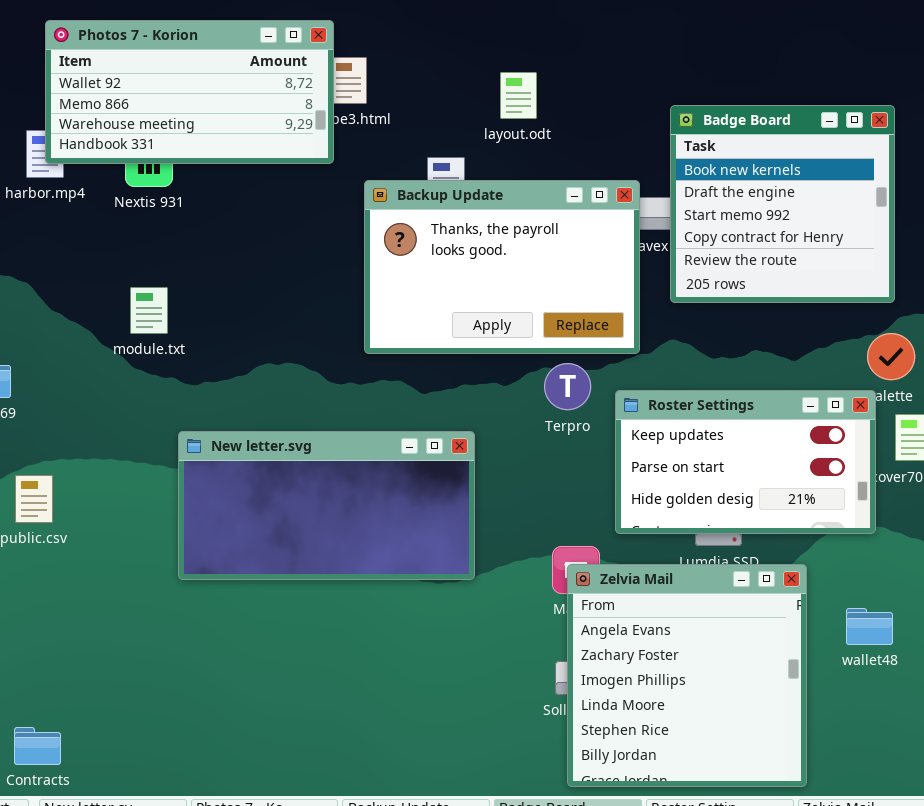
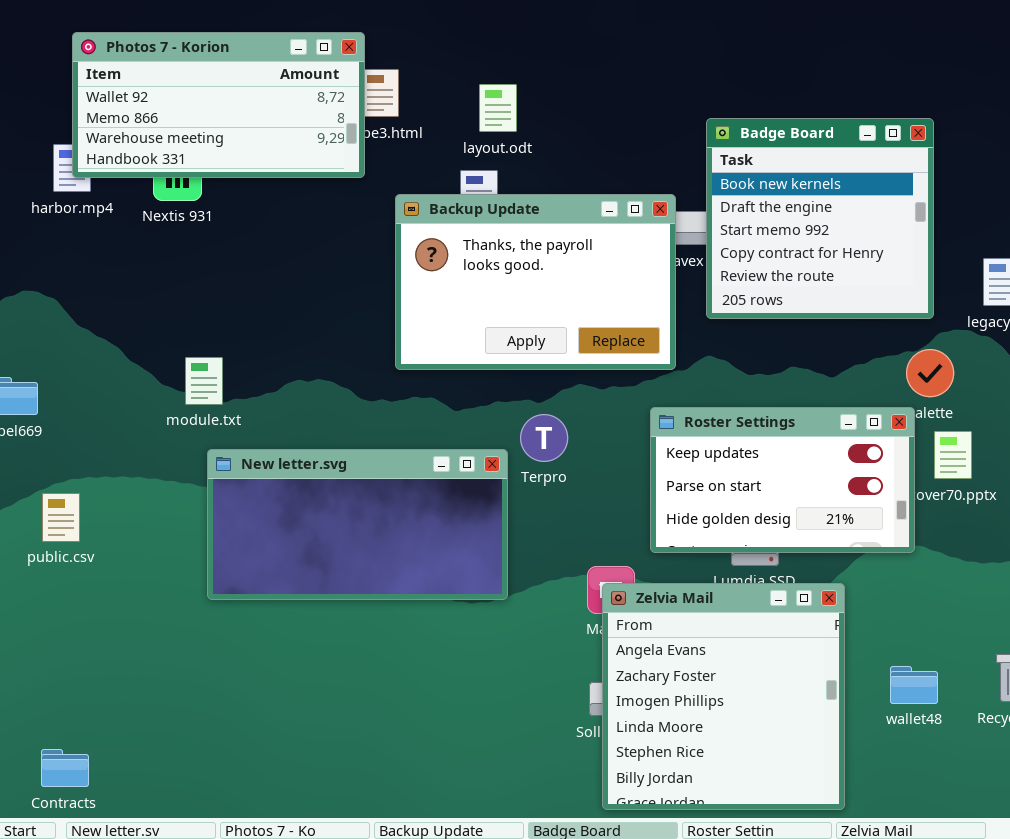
layout.odt: [500,72,537,119] -> [479,84,517,132], moved
module.txt: [130,287,168,334] -> [185,357,223,405], moved
Terpro: [544,363,591,410] -> [520,414,568,462], moved
wallet48: [846,608,893,645] -> [890,666,938,704], moved

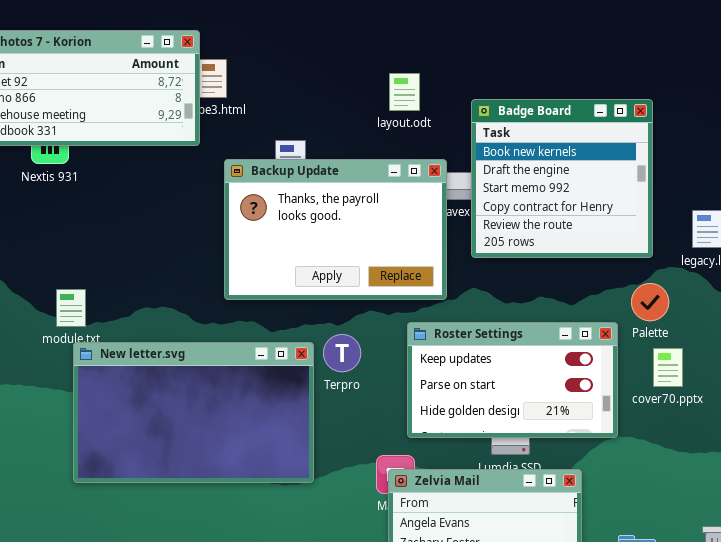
layout.odt: [479,84,517,132] -> [389,73,420,111], moved
Roster Settings: [650,407,915,553] -> [407,322,618,438], moved
New letter.svg: [207,449,508,600] -> [73,342,314,483], resized

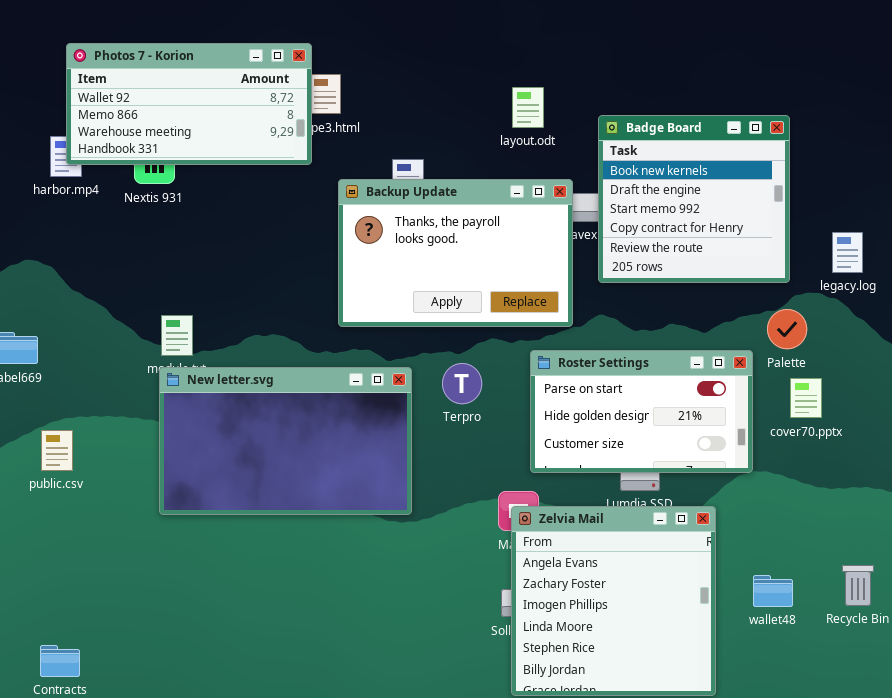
Roster Settings: [407,322,618,438] -> [530,350,753,473], scrolled down 1 row
New letter.svg: [73,342,314,483] -> [159,367,412,515], moved

